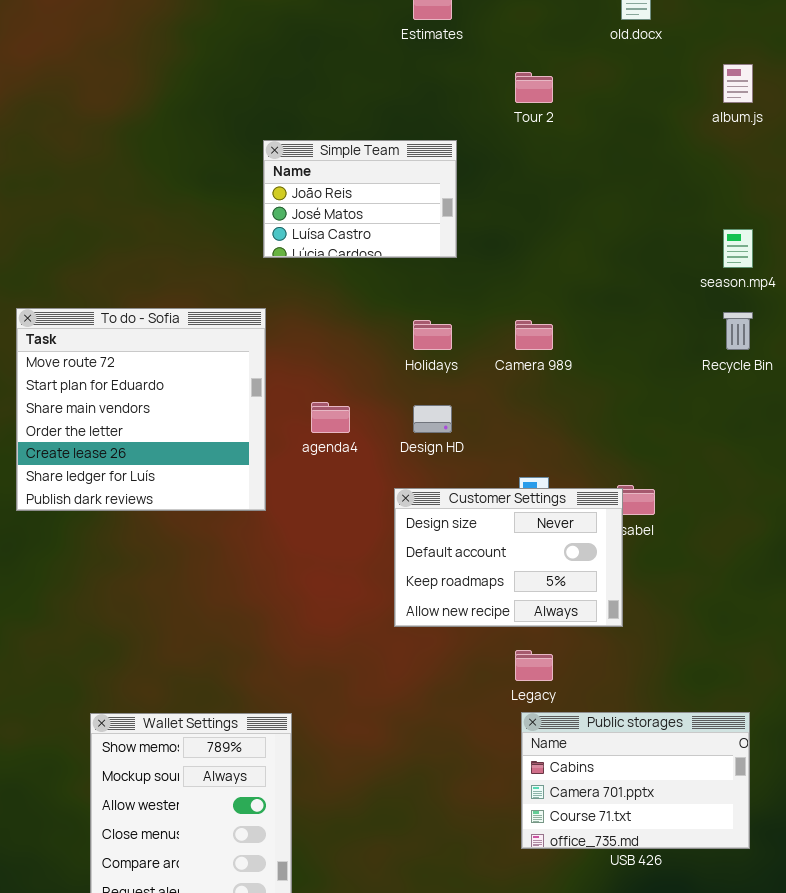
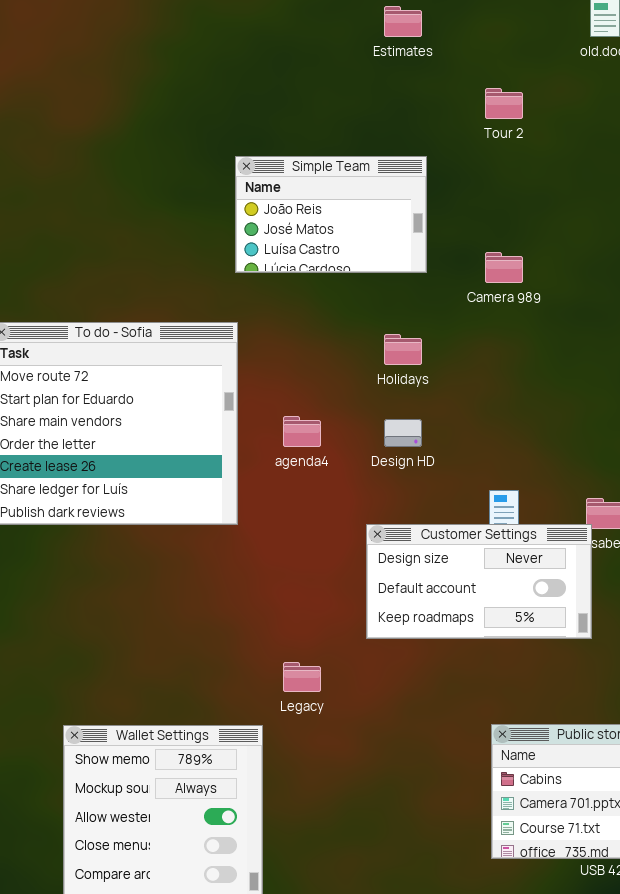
Camera 989: [515,320,553,350] -> [485,252,523,283], moved
Customer Settings: [394,488,623,627] -> [366,524,592,639], resized
Legacy: [515,650,553,681] -> [283,662,321,692], moved

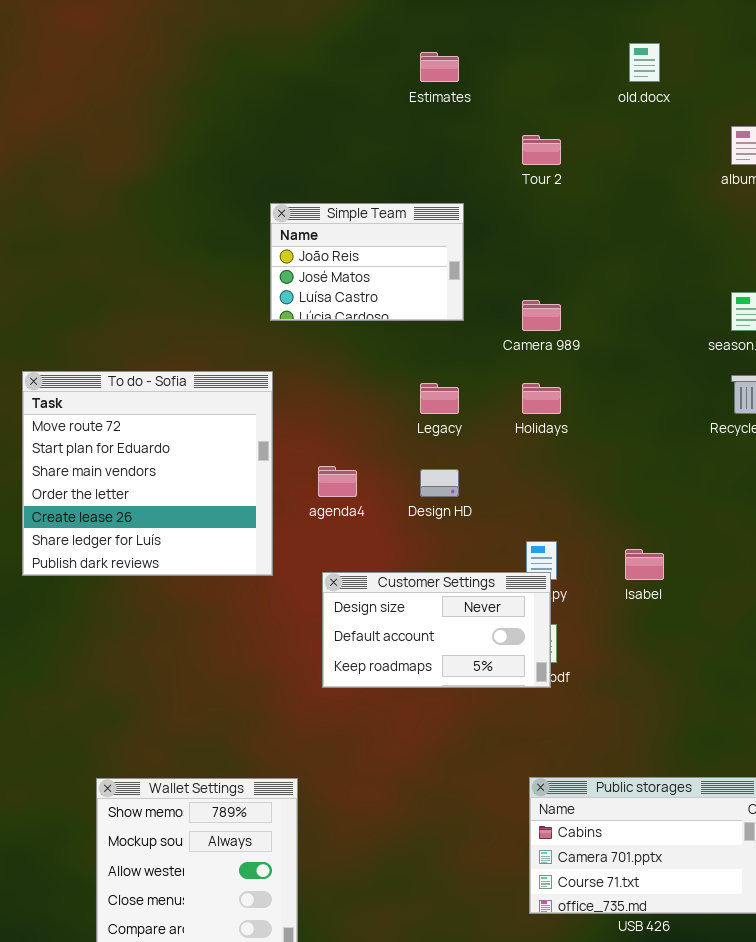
Holidays: [384,334,422,365] -> [522,383,561,414], moved
Customer Settings: [366,524,592,639] -> [322,572,551,688], moved
Legacy: [283,662,321,692] -> [420,383,459,414], moved

